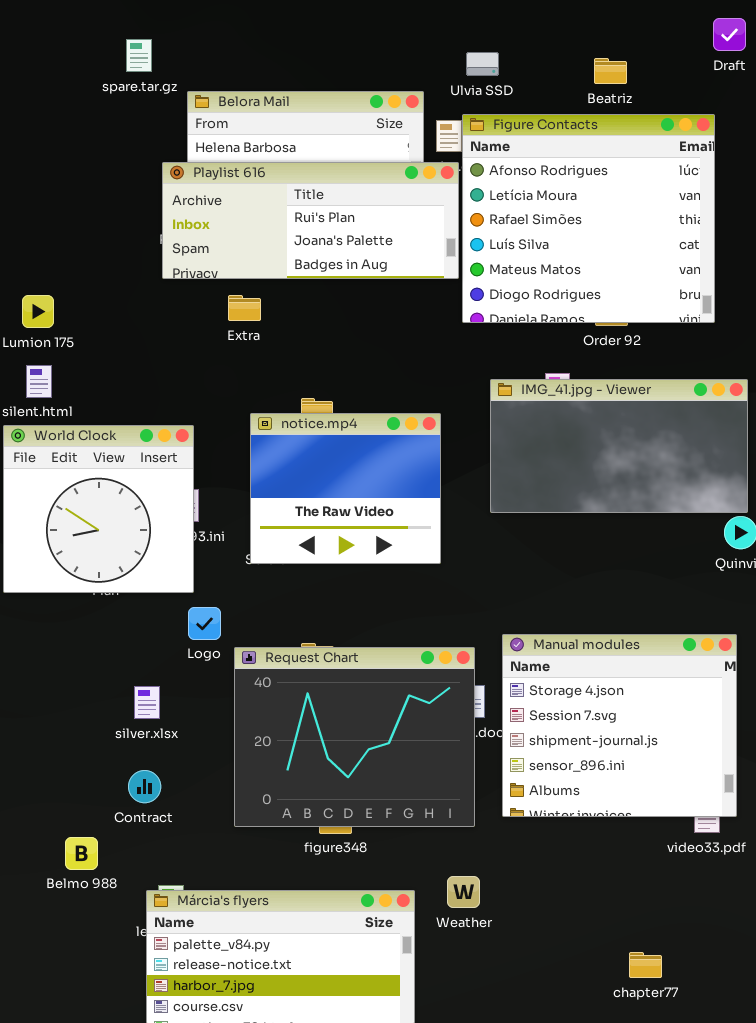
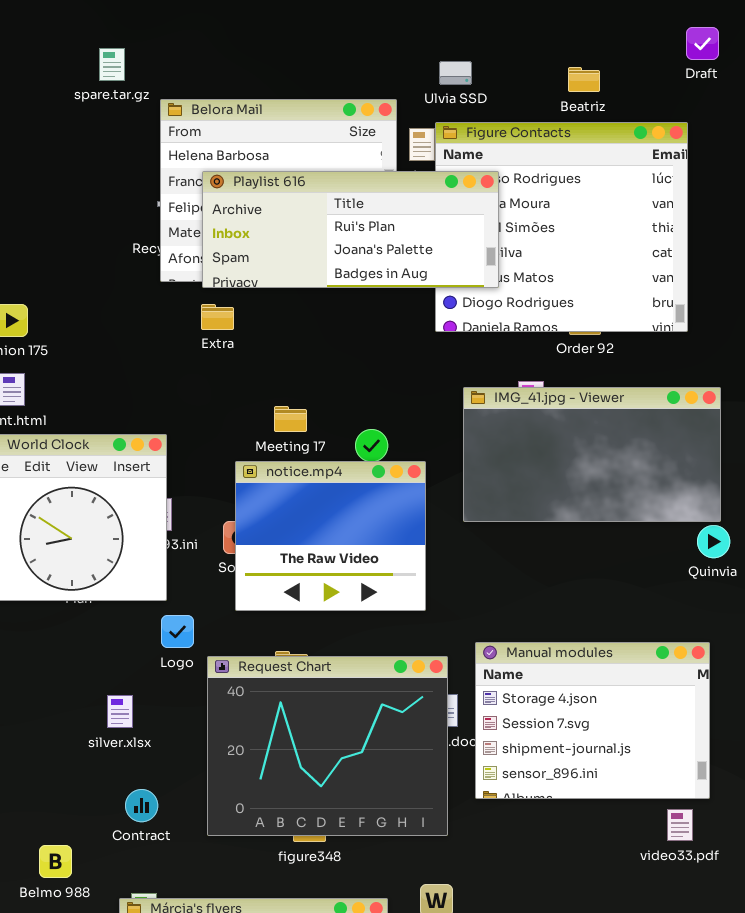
Playlist 616: [162,162,459,279] -> [202,171,499,288], moved
notice.mp4: [250,413,441,564] -> [235,461,426,611], moved
Manual modules: [502,634,737,817] -> [475,642,710,799], resized
Contract: [128,770,161,803] -> [125,789,158,822], moved

